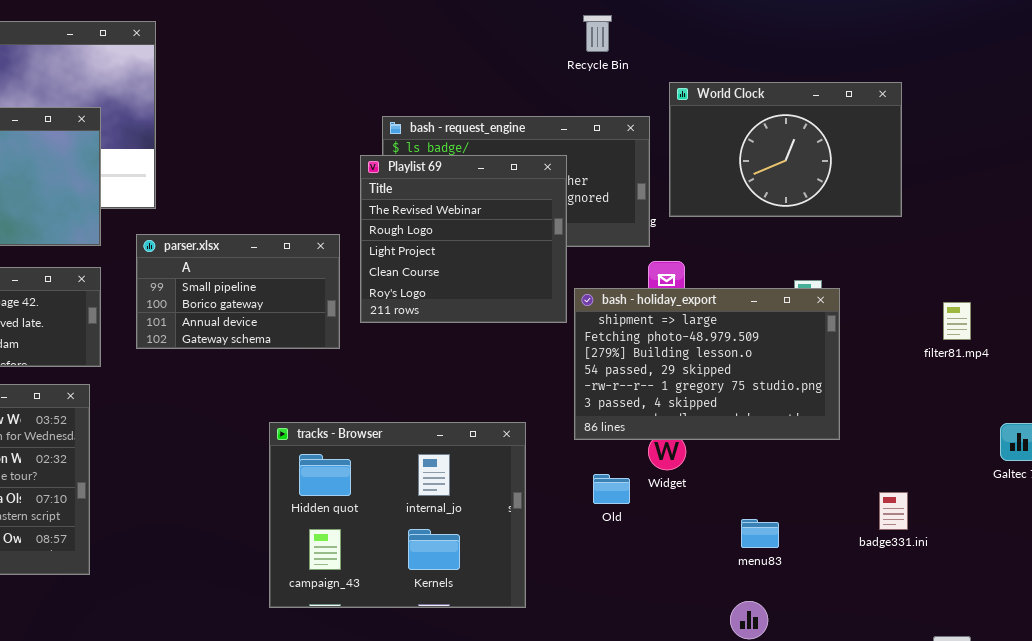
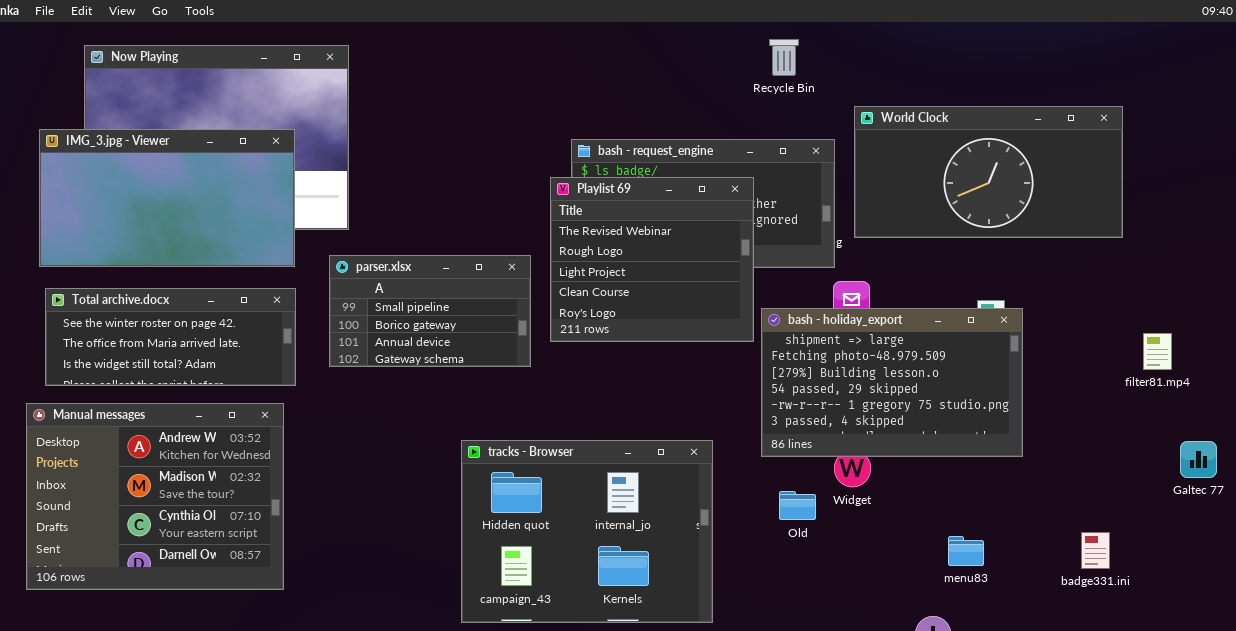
World Clock: [669,82,902,217] -> [854,106,1123,238], resized
filter81.mp4: [943,302,971,340] -> [1143,333,1172,370], moved
badge331.ini: [879,492,908,530] -> [1081,532,1110,569], moved
menu83: [741,519,779,548] -> [948,536,984,566], moved

